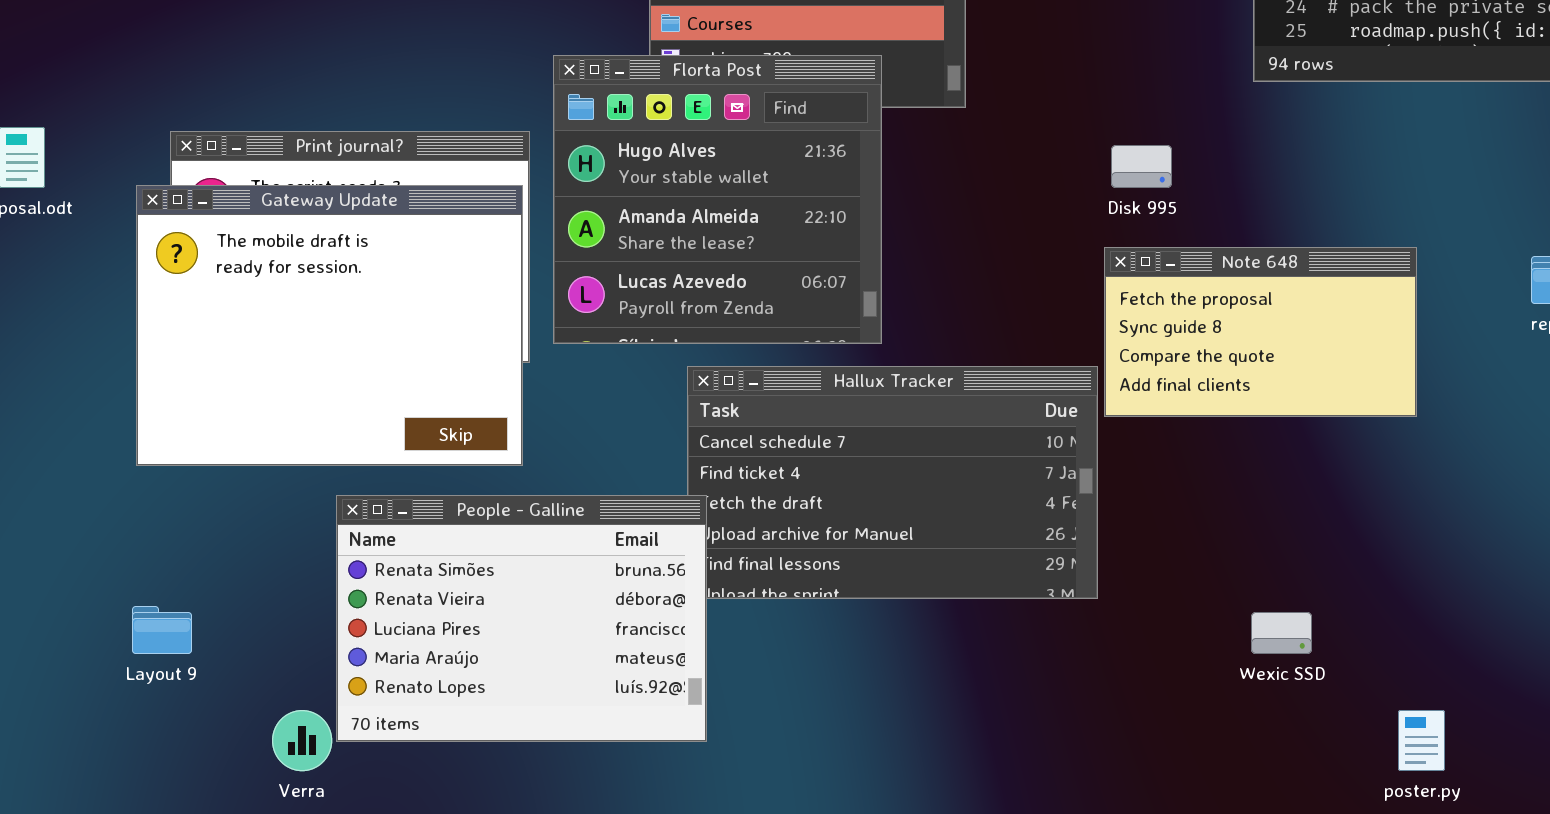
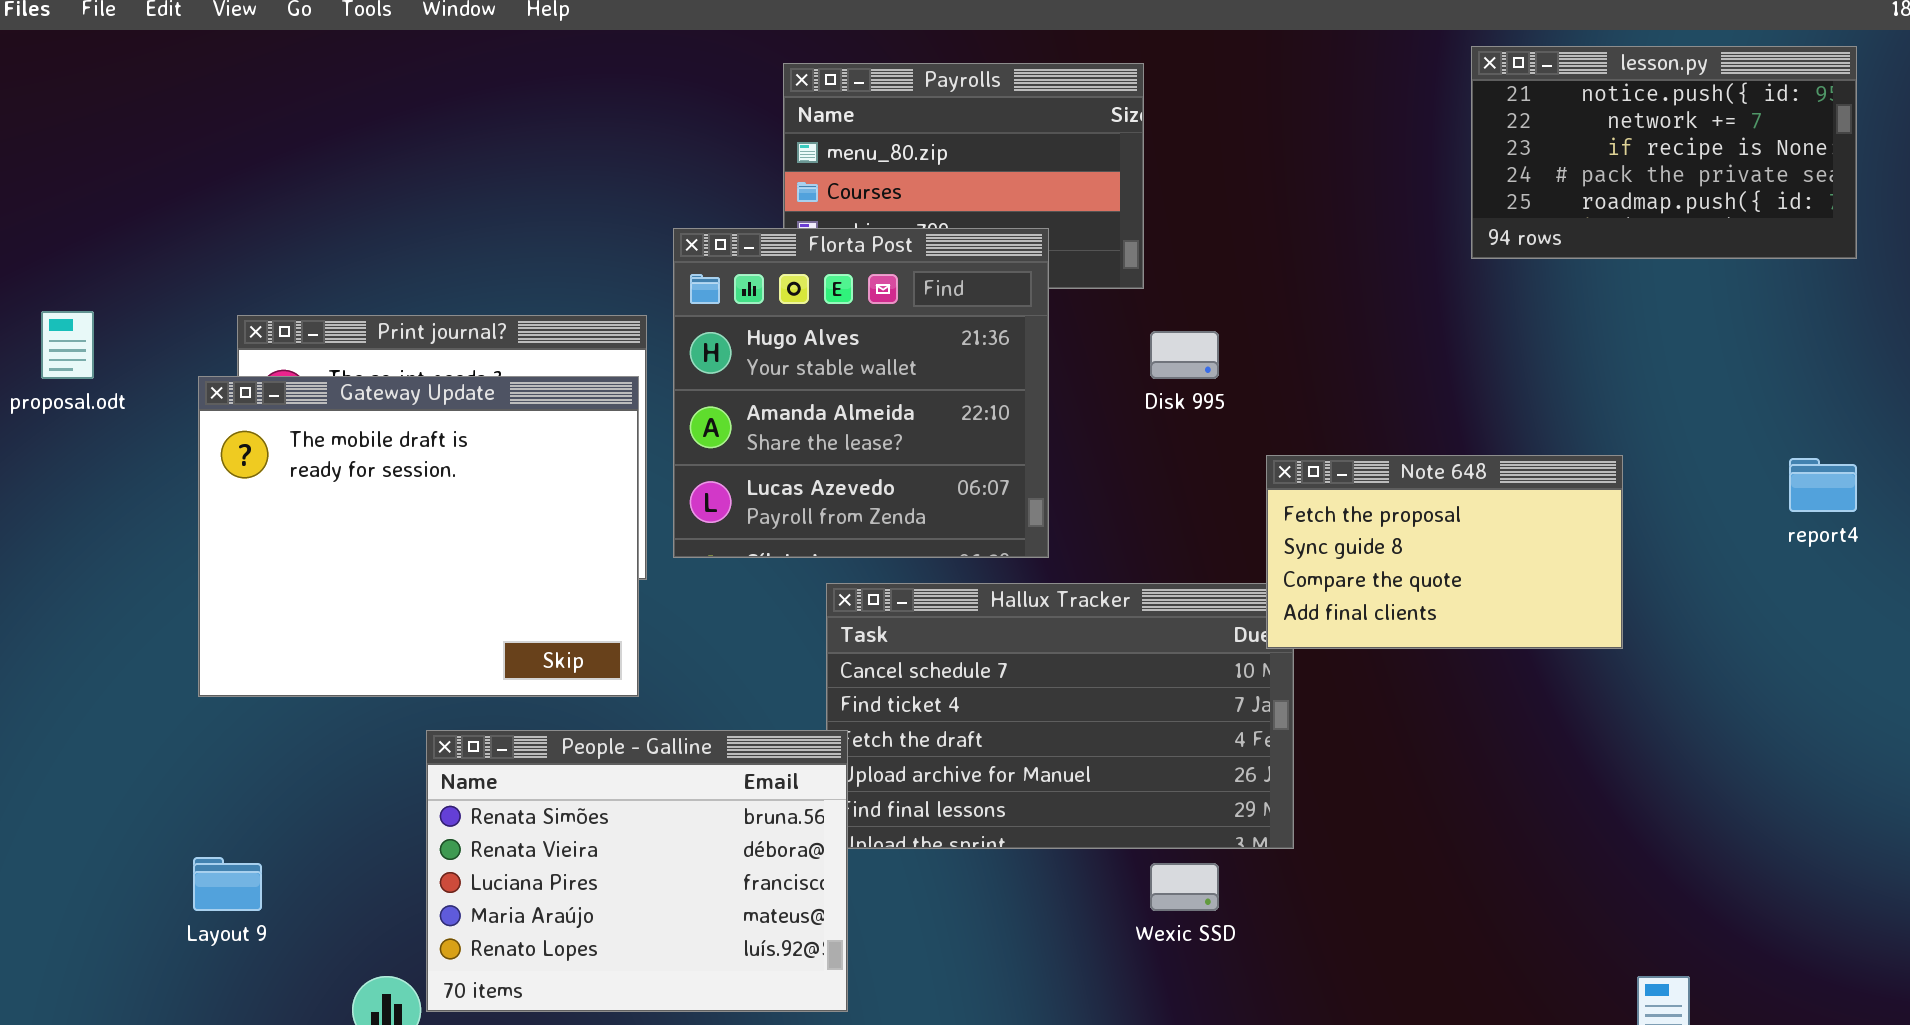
Disk 995: [1111,145,1172,188] -> [1150,331,1219,379], moved
Note 648: [1104,247,1417,417] -> [1266,455,1623,649], moved
Wexic SSD: [1251,612,1312,654] -> [1150,863,1219,911], moved

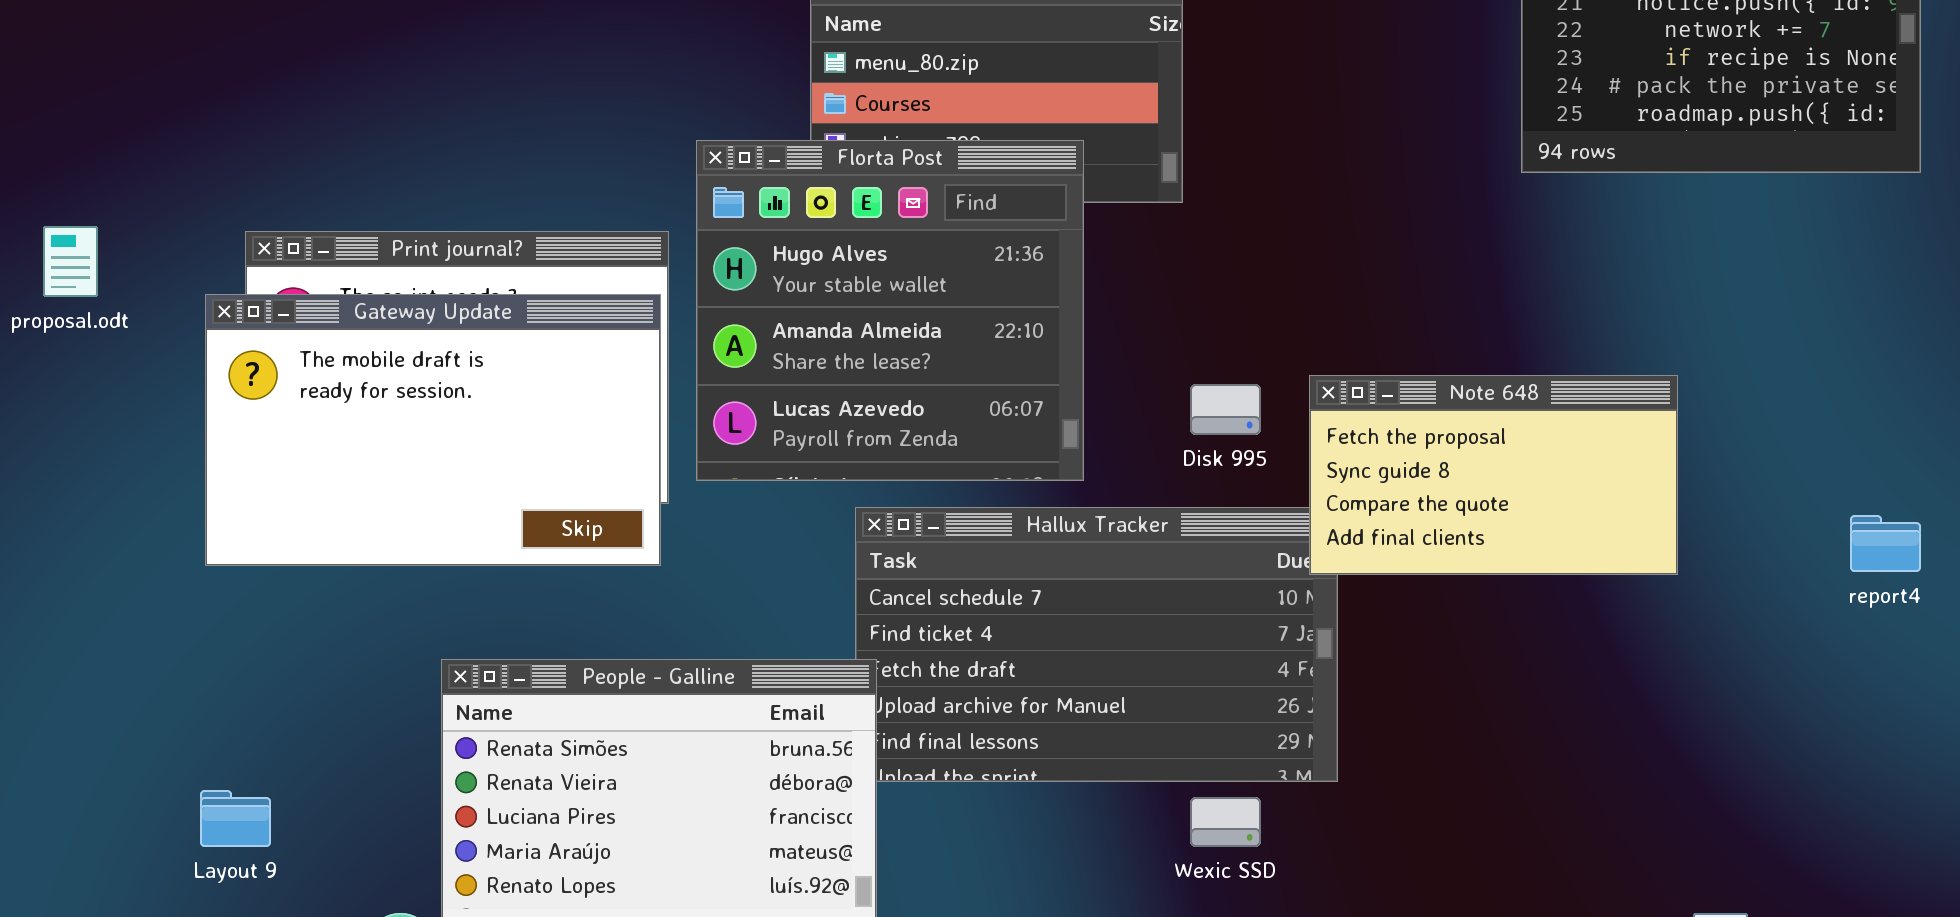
Disk 995: [1150,331,1219,379] -> [1190,384,1261,435], moved
Gateway Update: [198,376,639,697] -> [205,294,661,566], resized
report4: [1789,458,1857,512] -> [1850,515,1921,572], moved

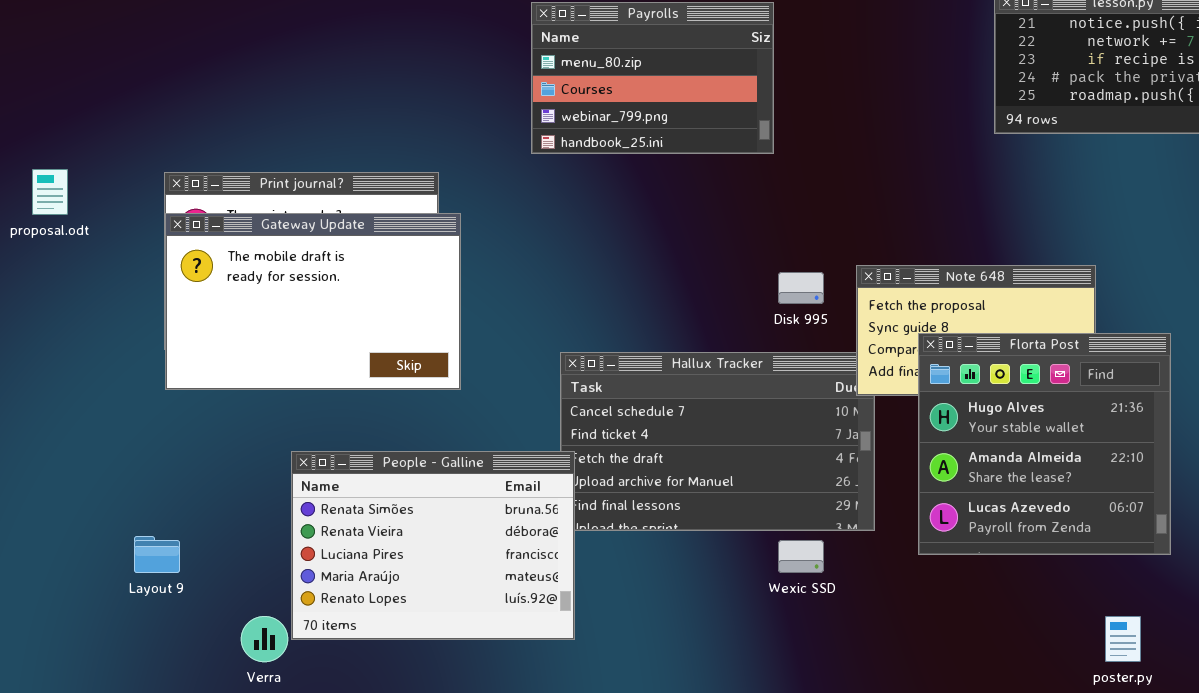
Florta Post: [696,140,1084,481] -> [918,333,1171,555], moved
Gateway Update: [205,294,661,566] -> [165,213,461,390], moved

